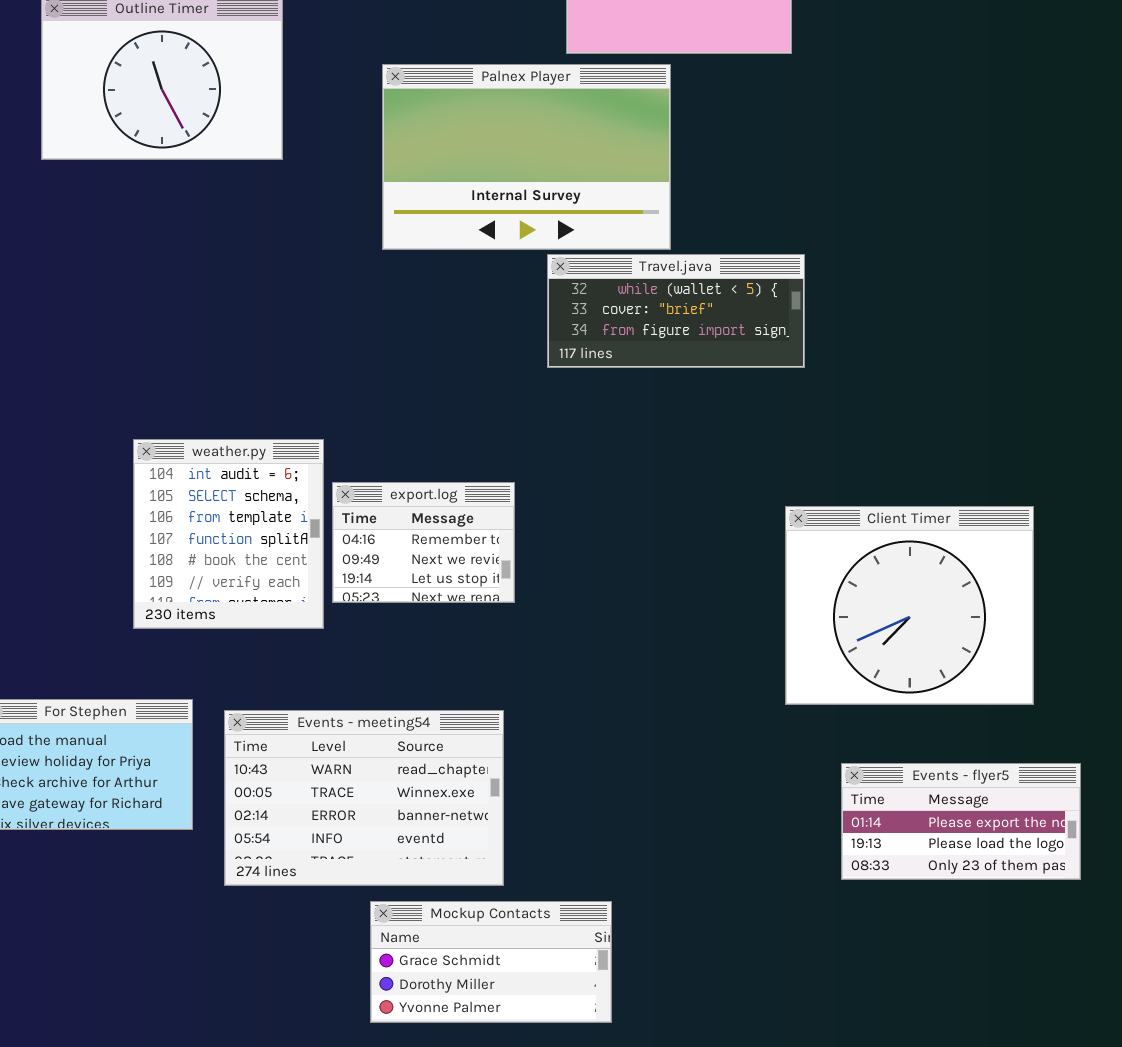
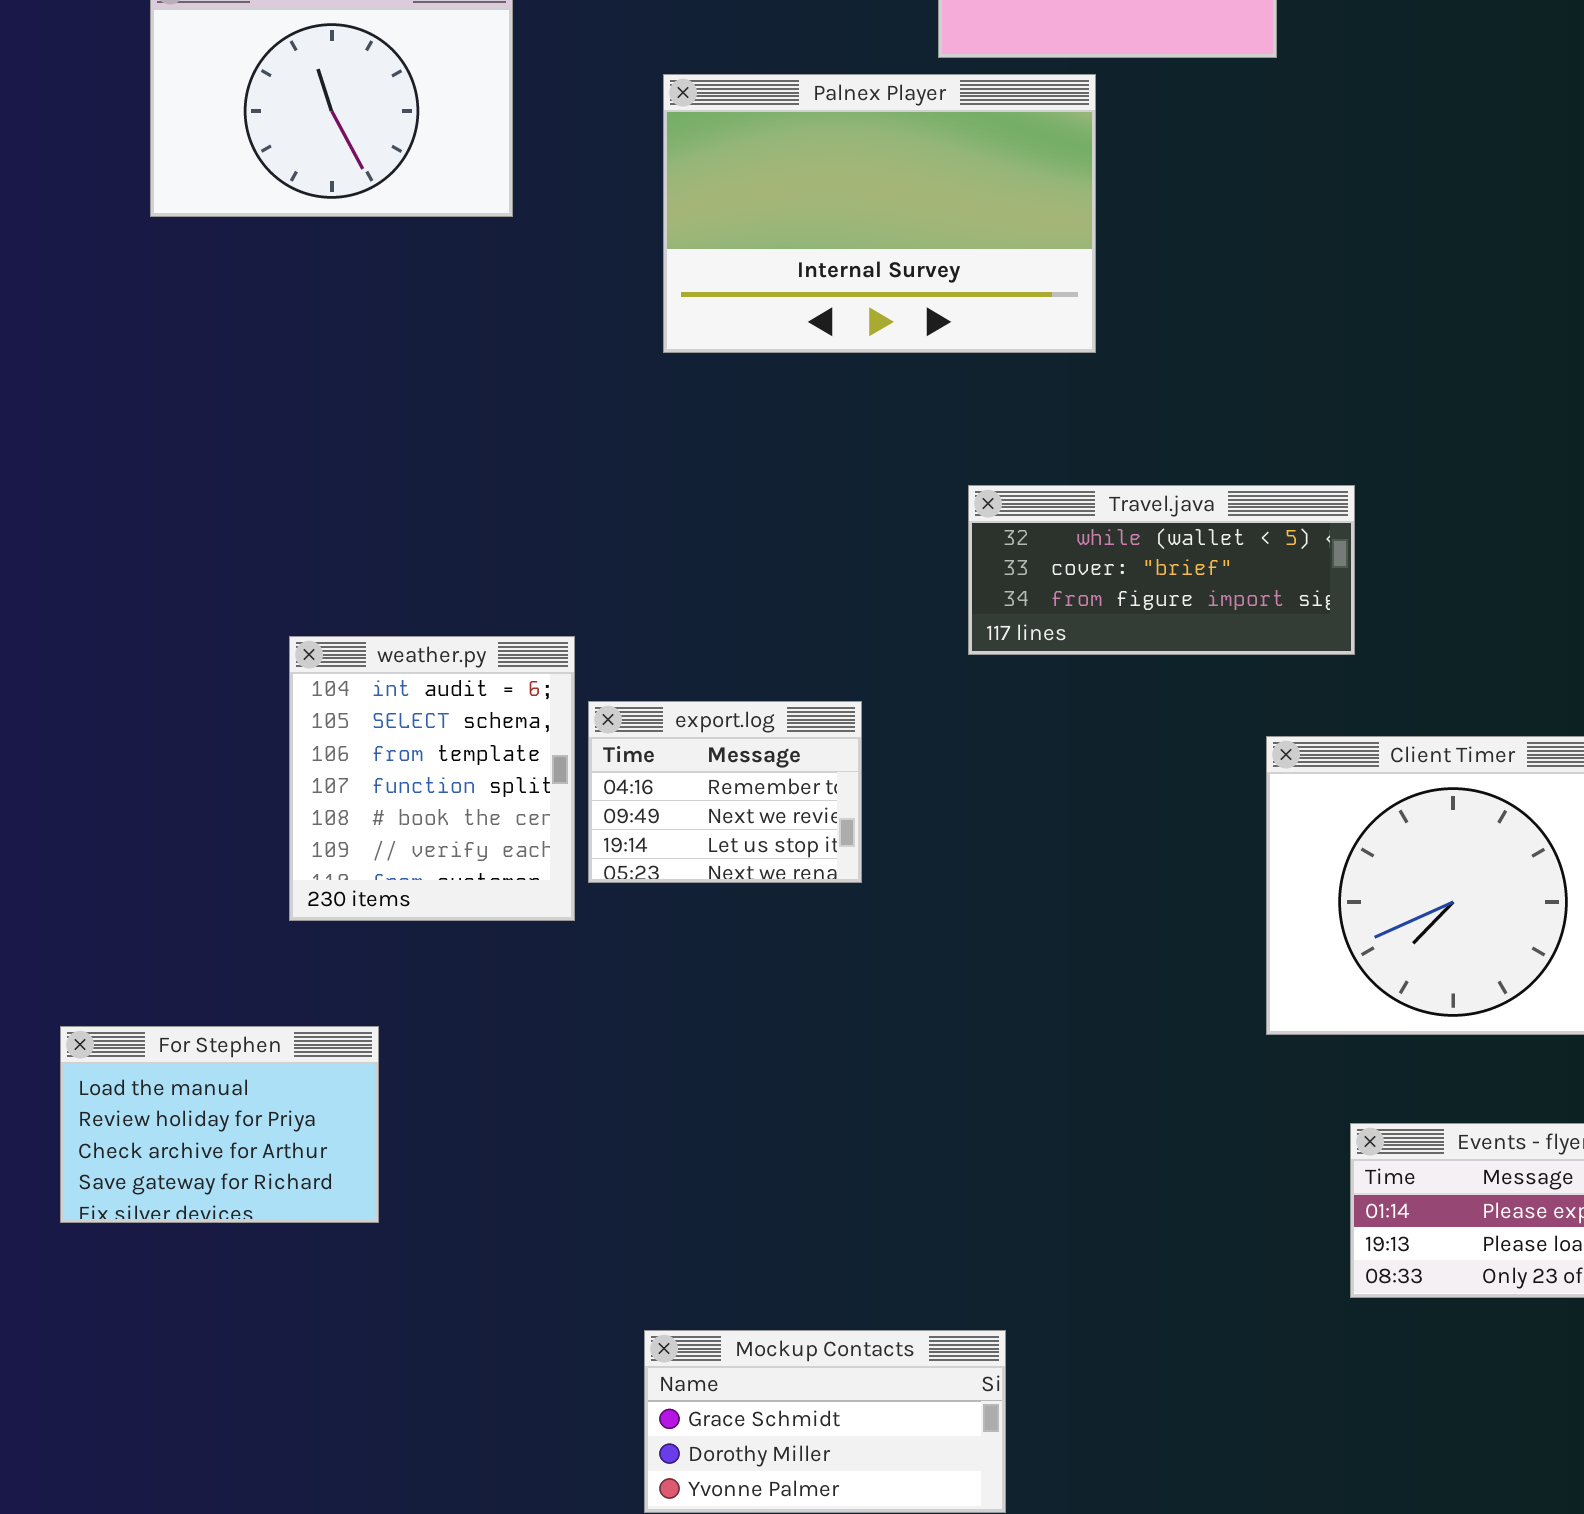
Travel.java: [547,254,805,368] -> [968,485,1355,655], moved
Events - meeting54: [224,710,504,886] -> none, closed

